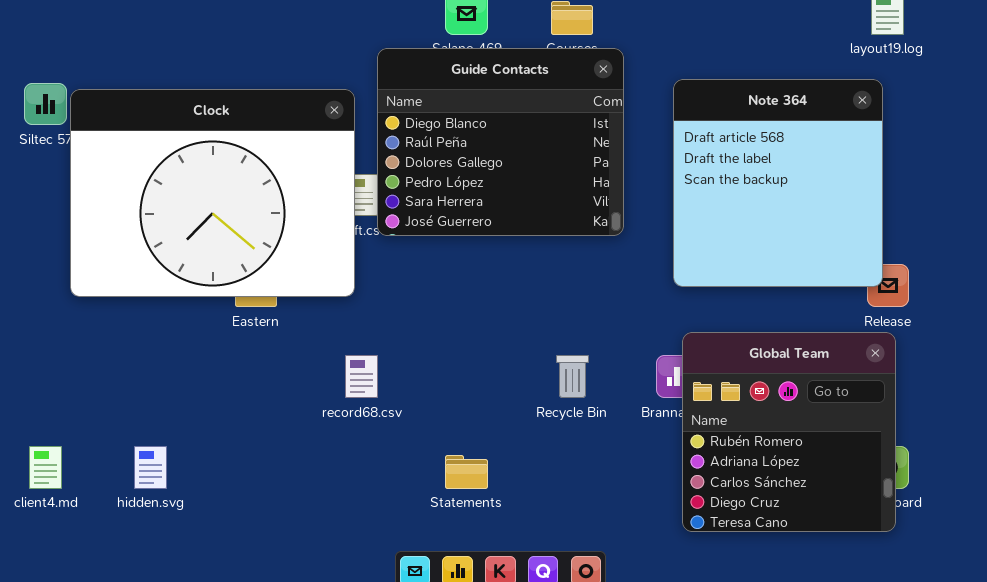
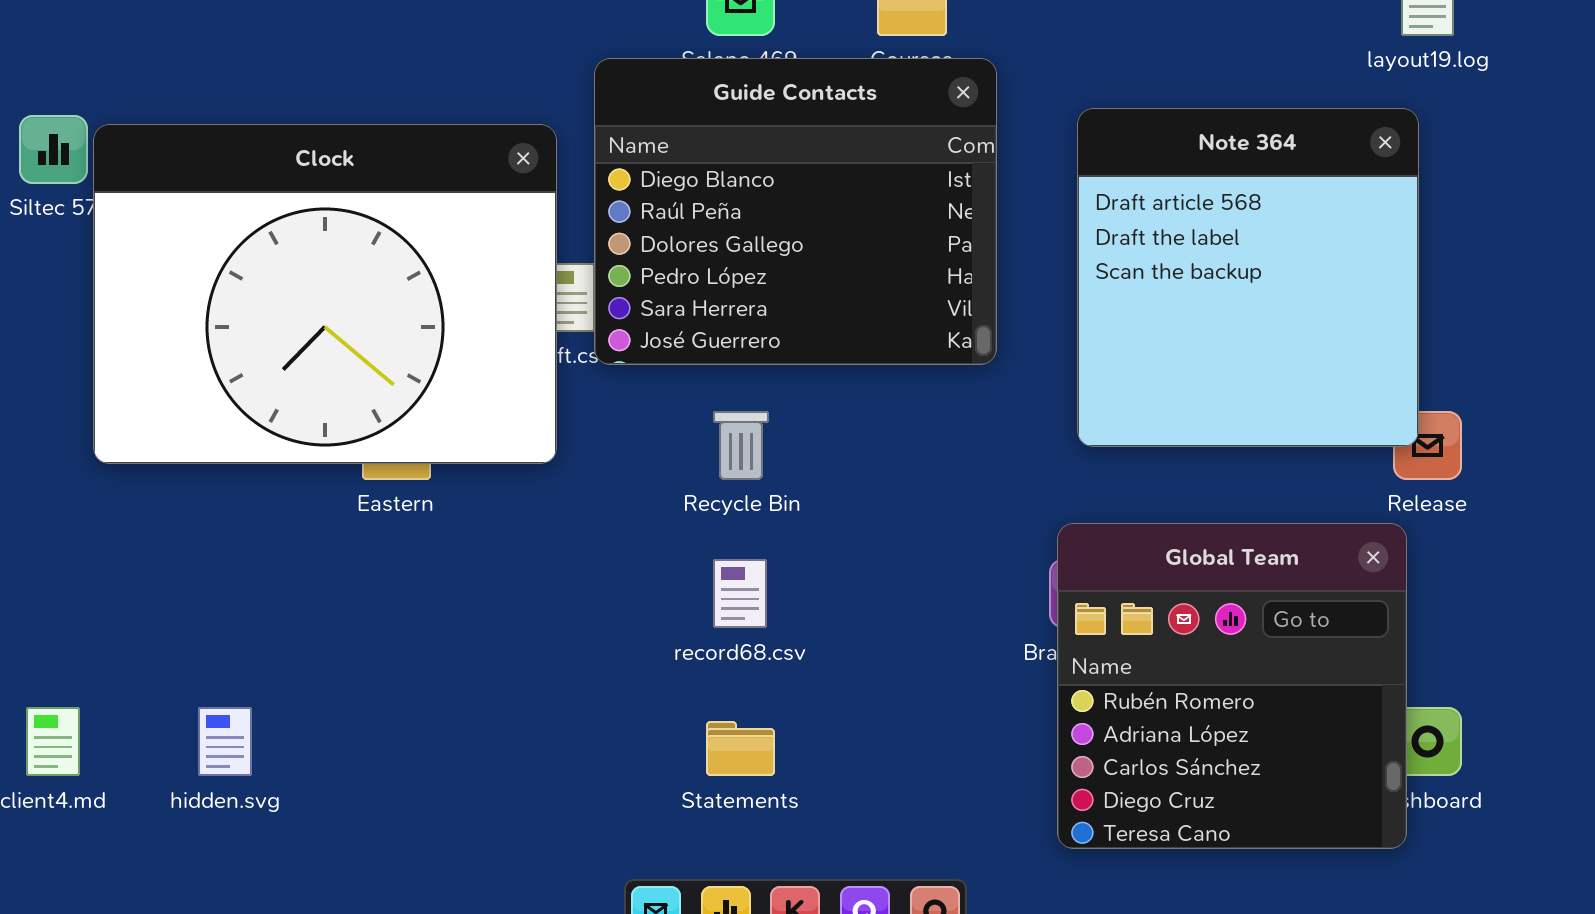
Global Team: [682,332,896,532] -> [1057,523,1407,849], moved
record68.csv: [345,355,378,398] -> [713,559,767,628], moved
Recycle Bin: [556,355,589,398] -> [713,411,769,480], moved

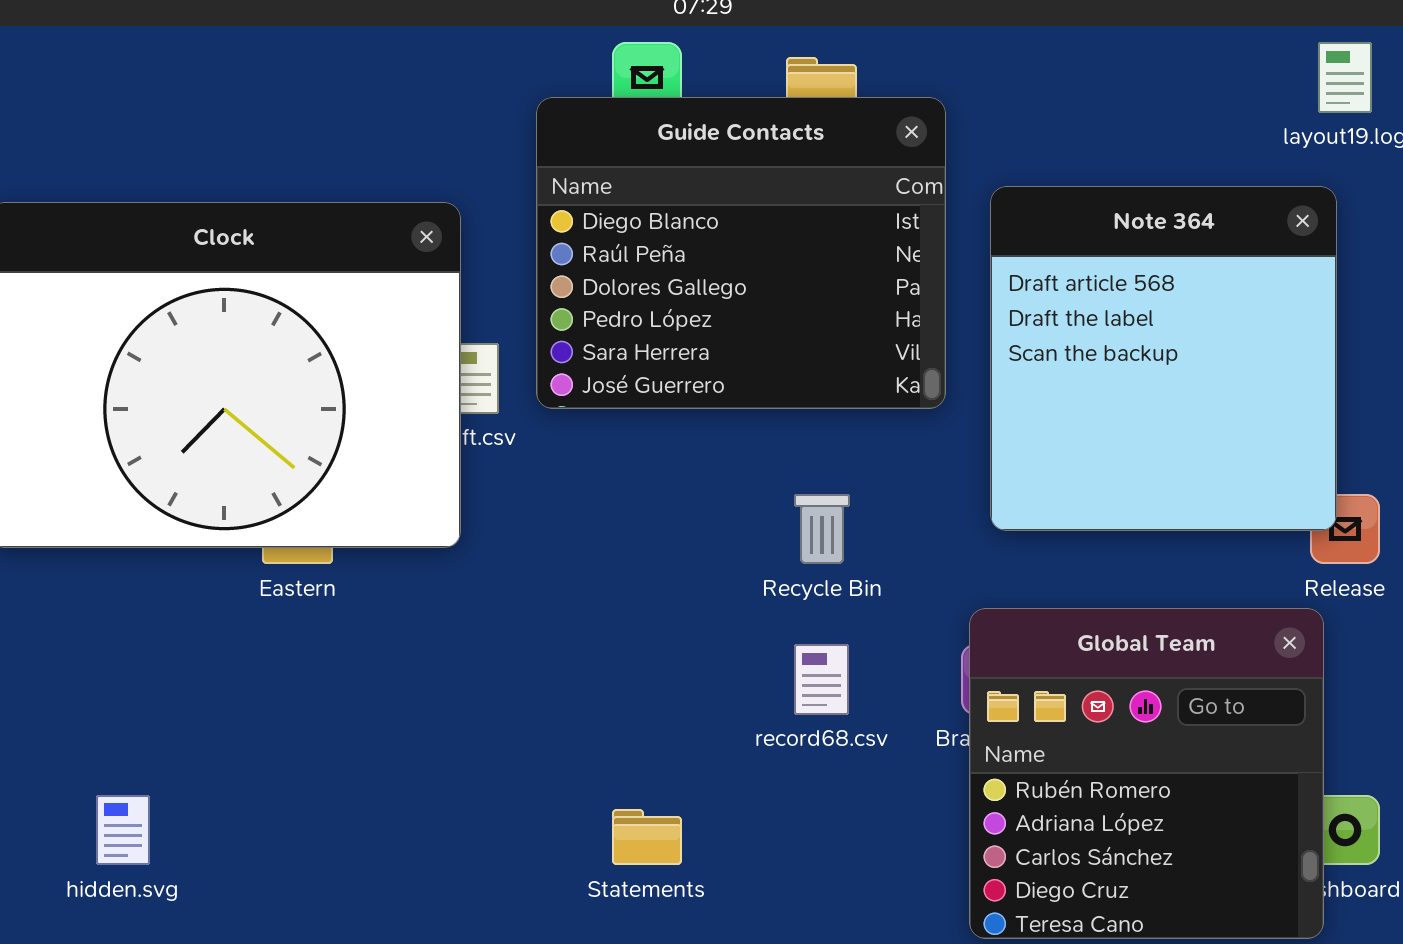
Guide Contacts: [594,58,997,365] -> [536,97,946,409], moved
Recycle Bin: [713,411,769,480] -> [794,494,850,564], moved
record68.csv: [713,559,767,628] -> [794,644,849,715], moved

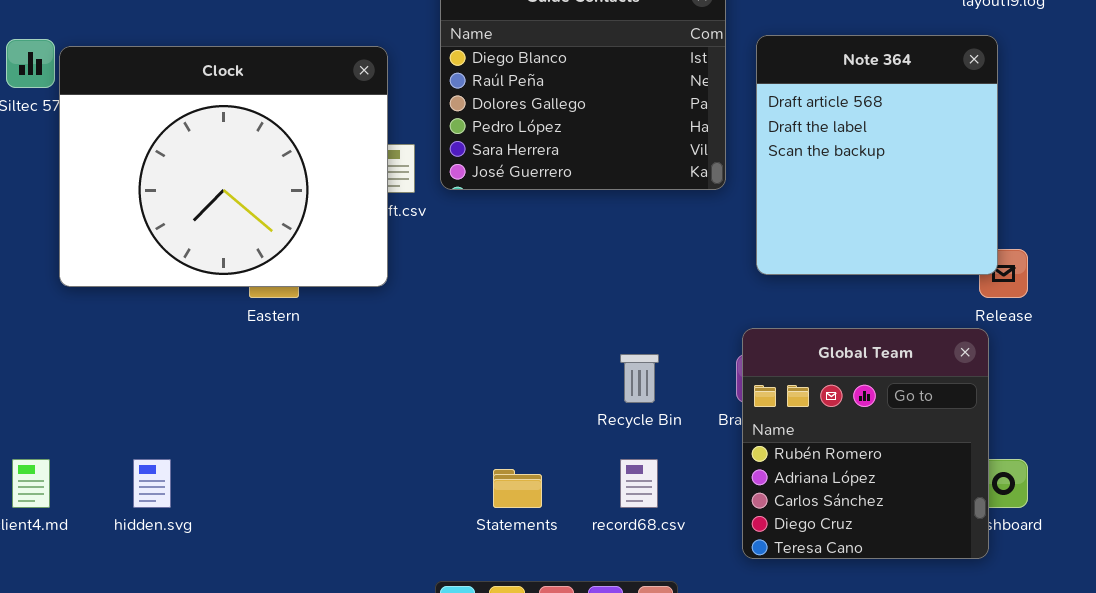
Recycle Bin: [794,494,850,564] -> [620,354,659,403], moved
record68.csv: [794,644,849,715] -> [620,459,658,508], moved

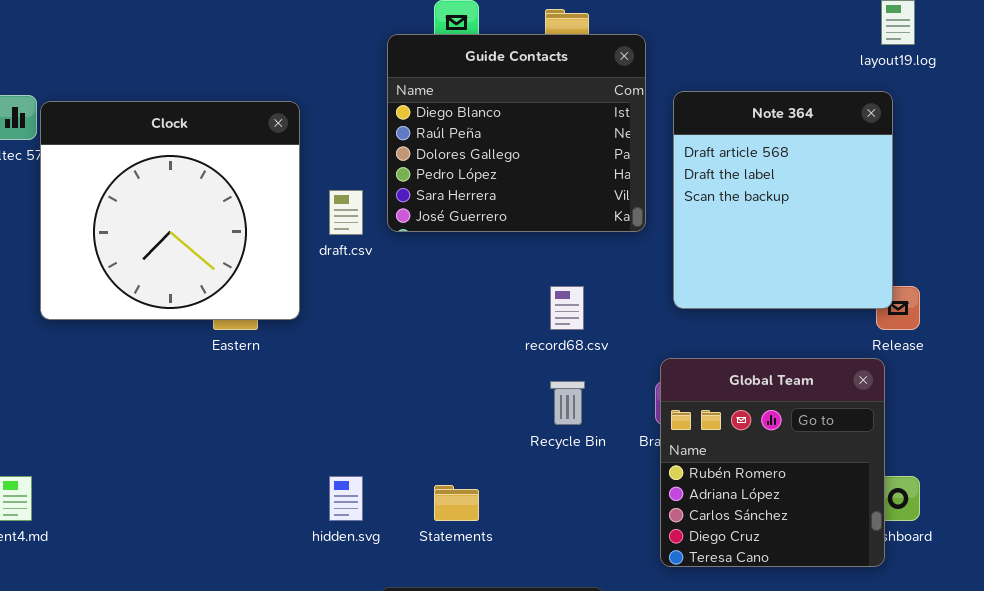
Clock: [59,46,388,287] -> [40,101,300,320], resized
hidden.svg: [133,459,171,508] -> [329,476,363,521], moved
record68.csv: [620,459,658,508] -> [550,286,584,330], moved

